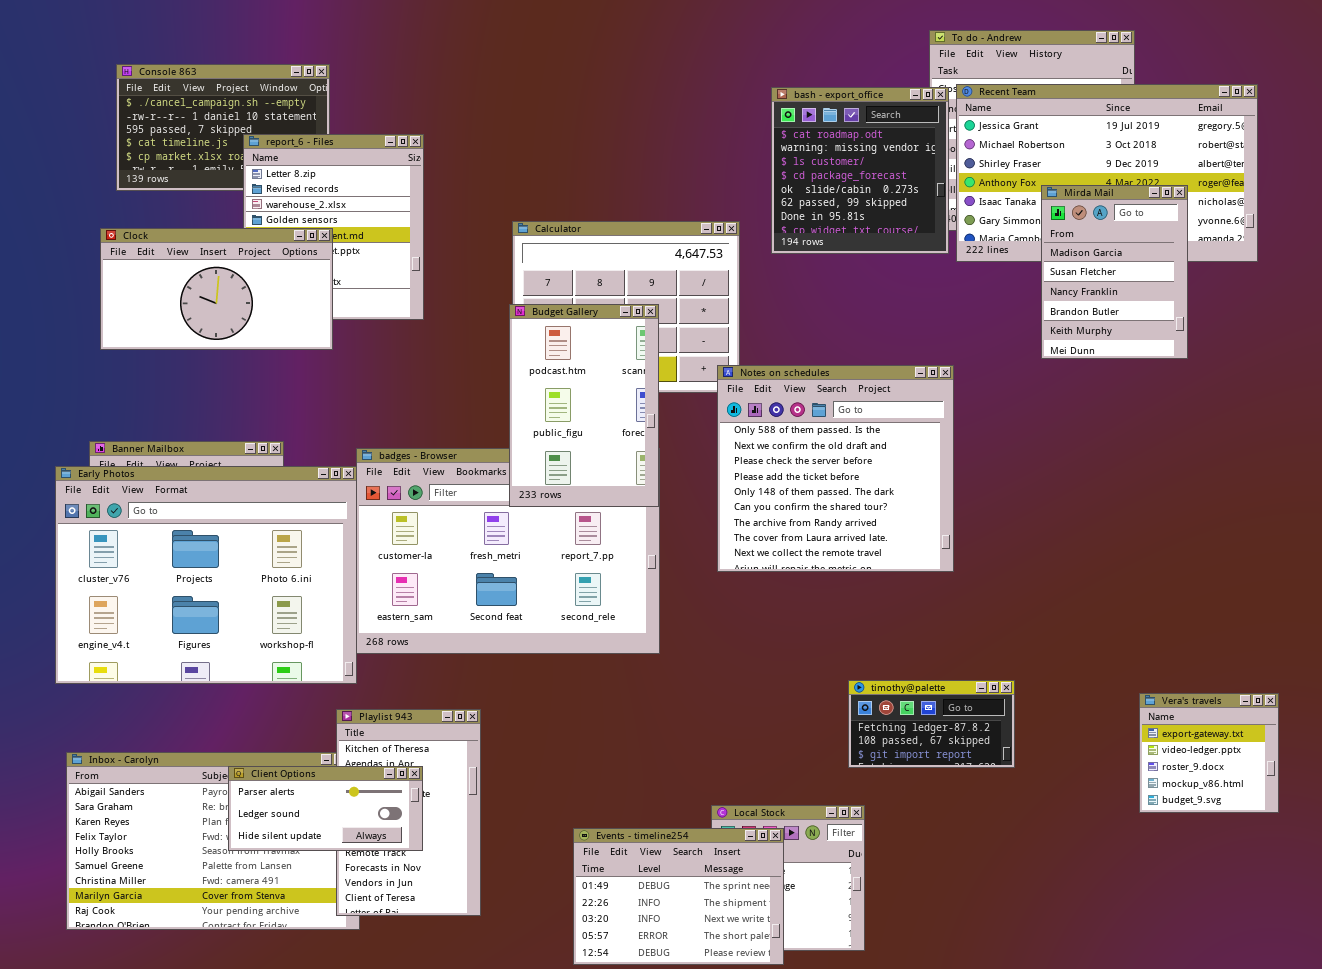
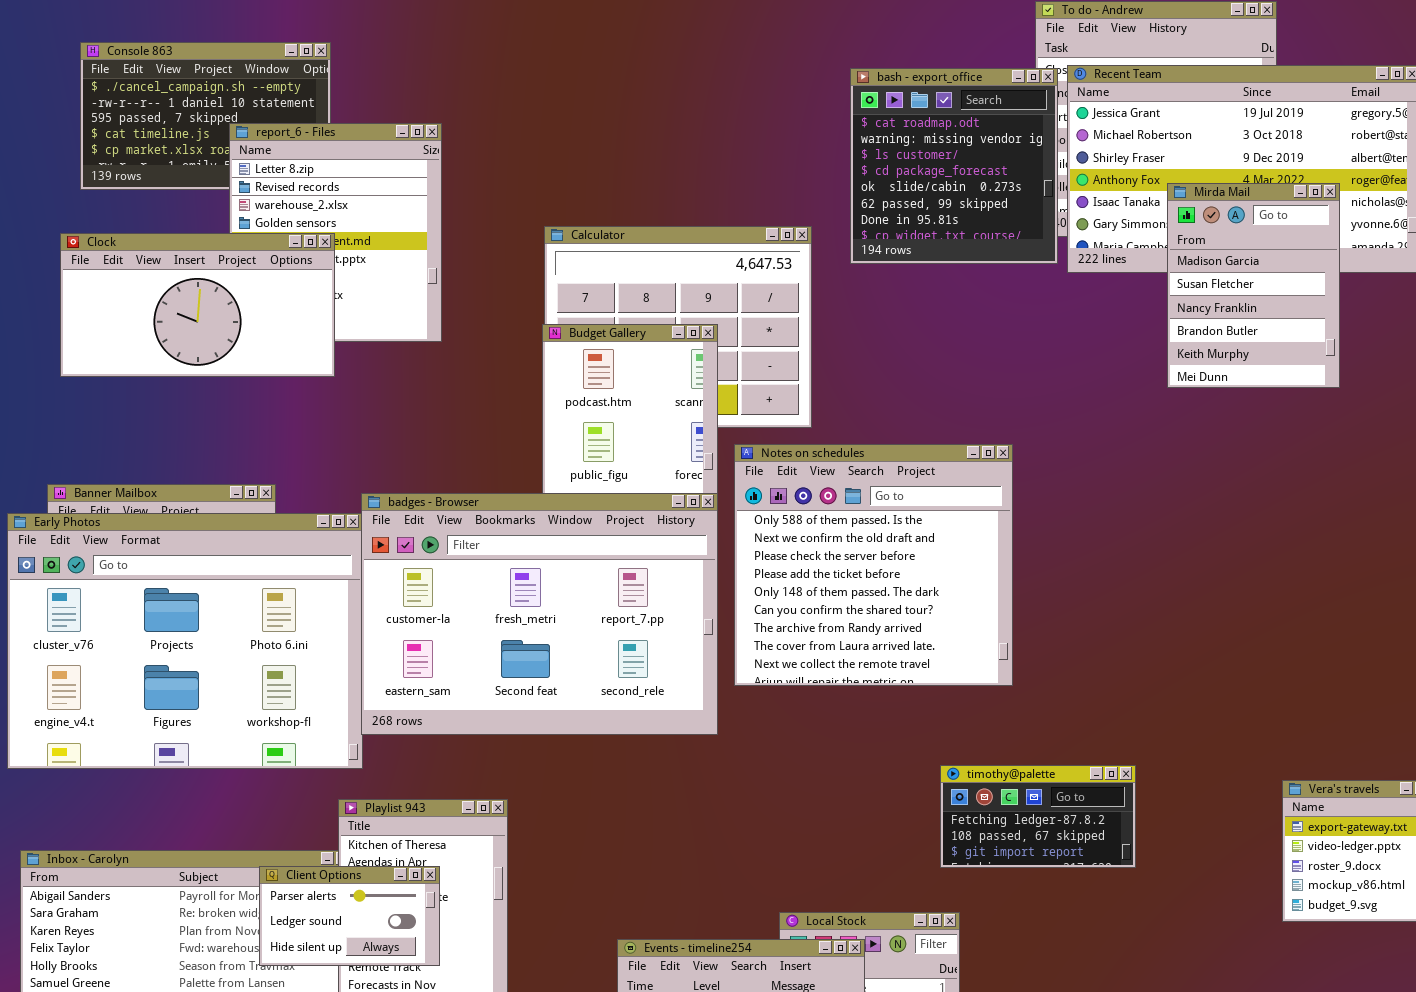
Notes on schedules: [717,365,954,572] -> [734,444,1013,686], moved
badges - Browser: [356,448,660,654] -> [361,493,718,735], raised
Client Options: [228,766,423,851] -> [259,866,440,966], resized

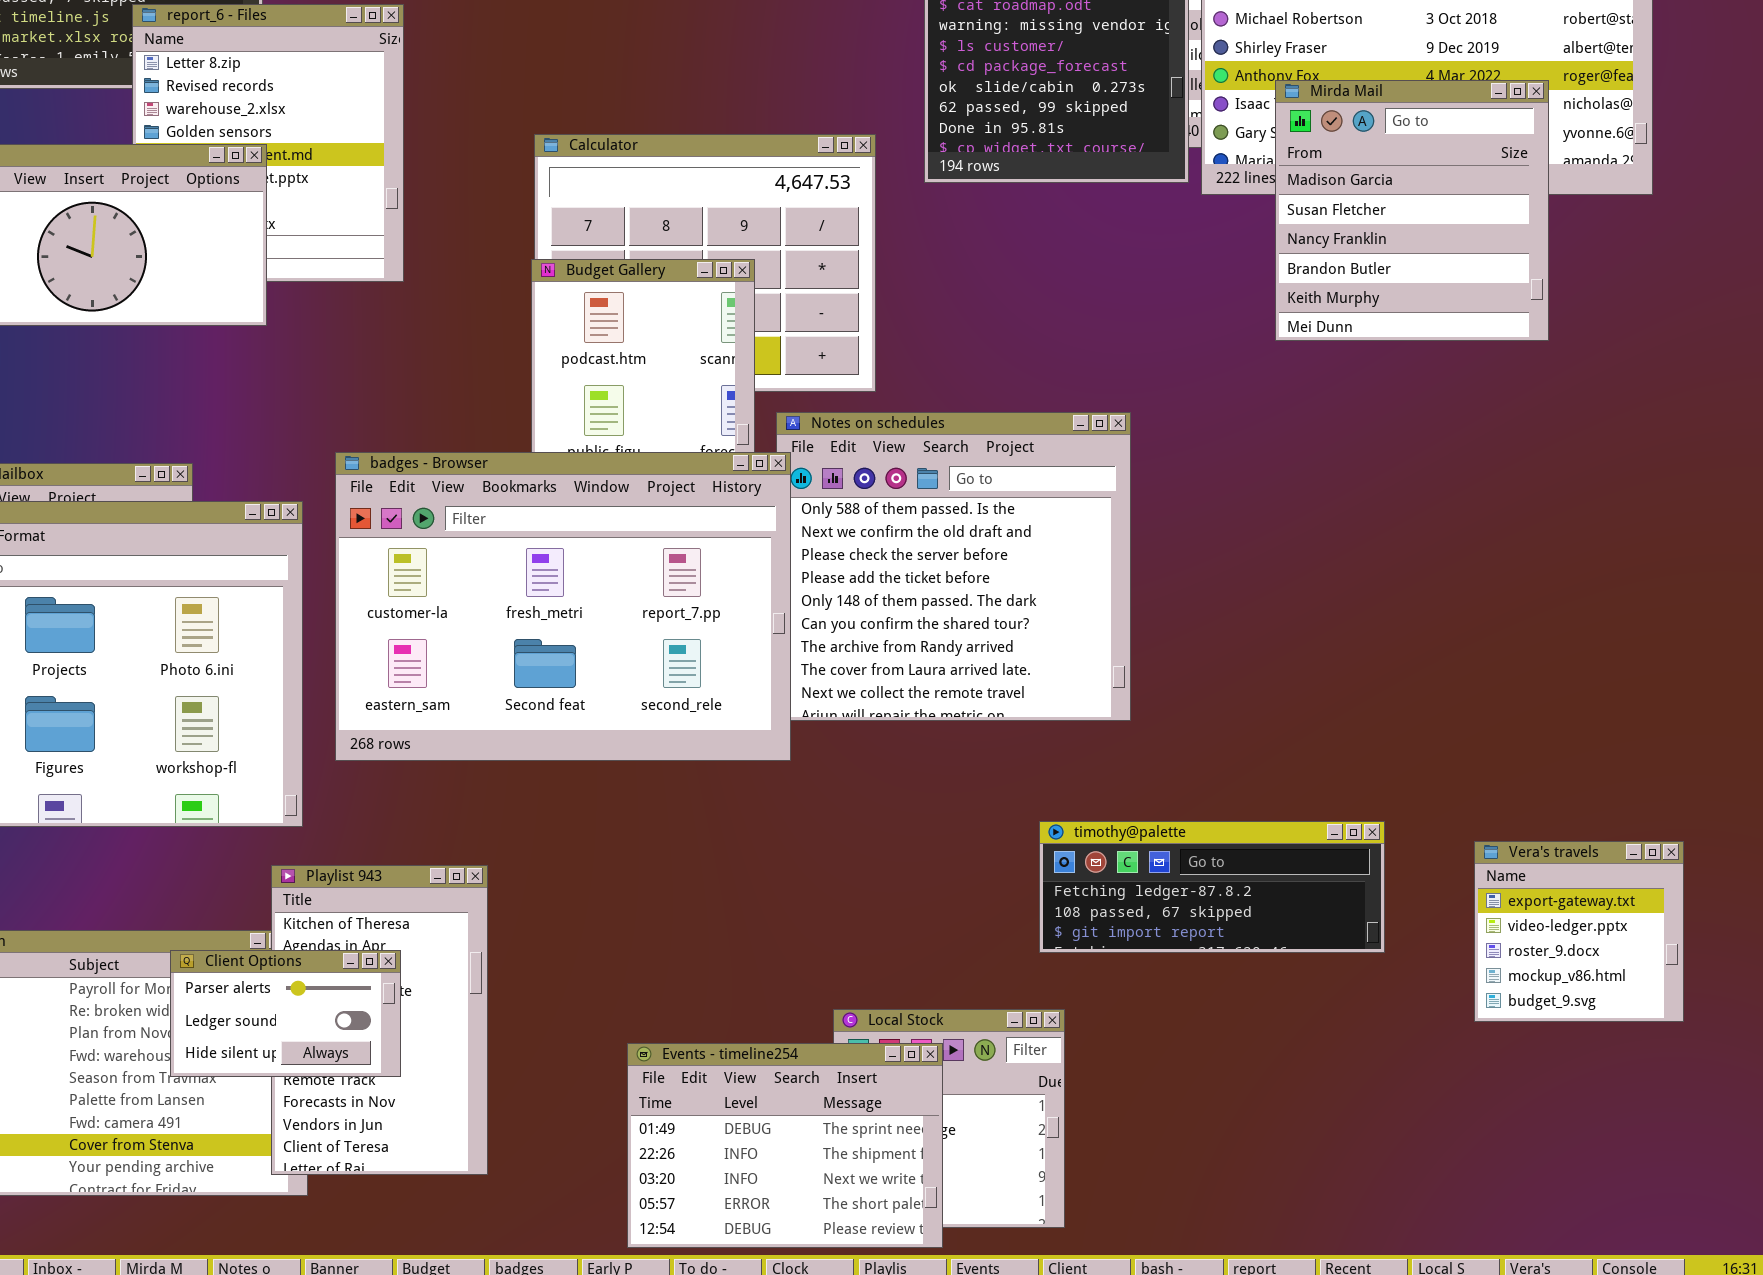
Mirda Mail: [1167,183,1340,388] -> [1275,80,1549,341], resized
badges - Browser: [361,493,718,735] -> [335,452,791,761], moved
timothy@palette: [940,765,1136,868] -> [1039,821,1385,953], resized

